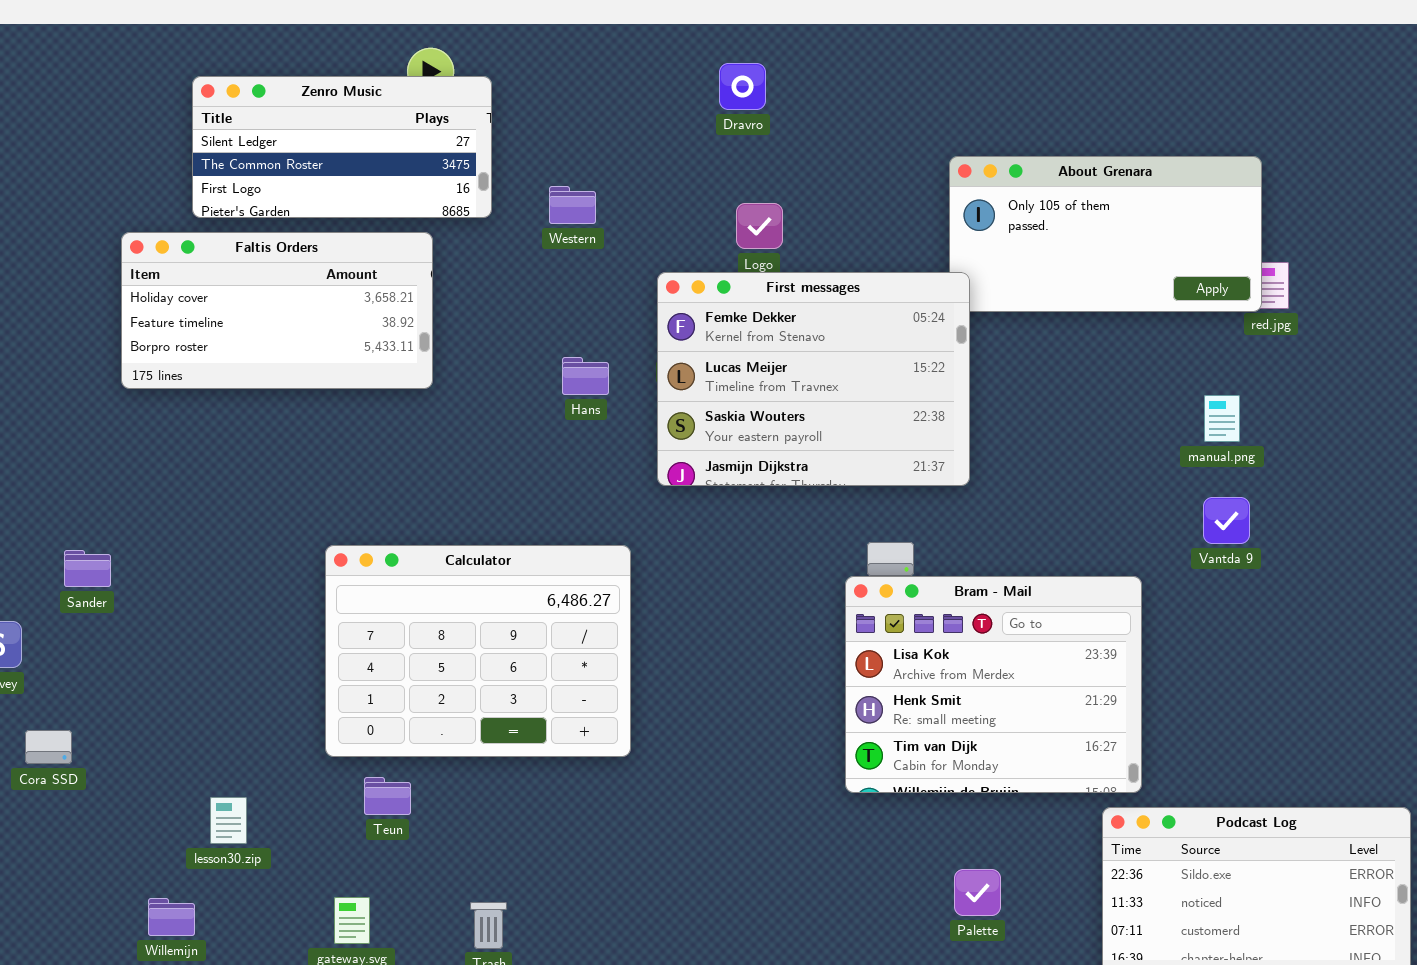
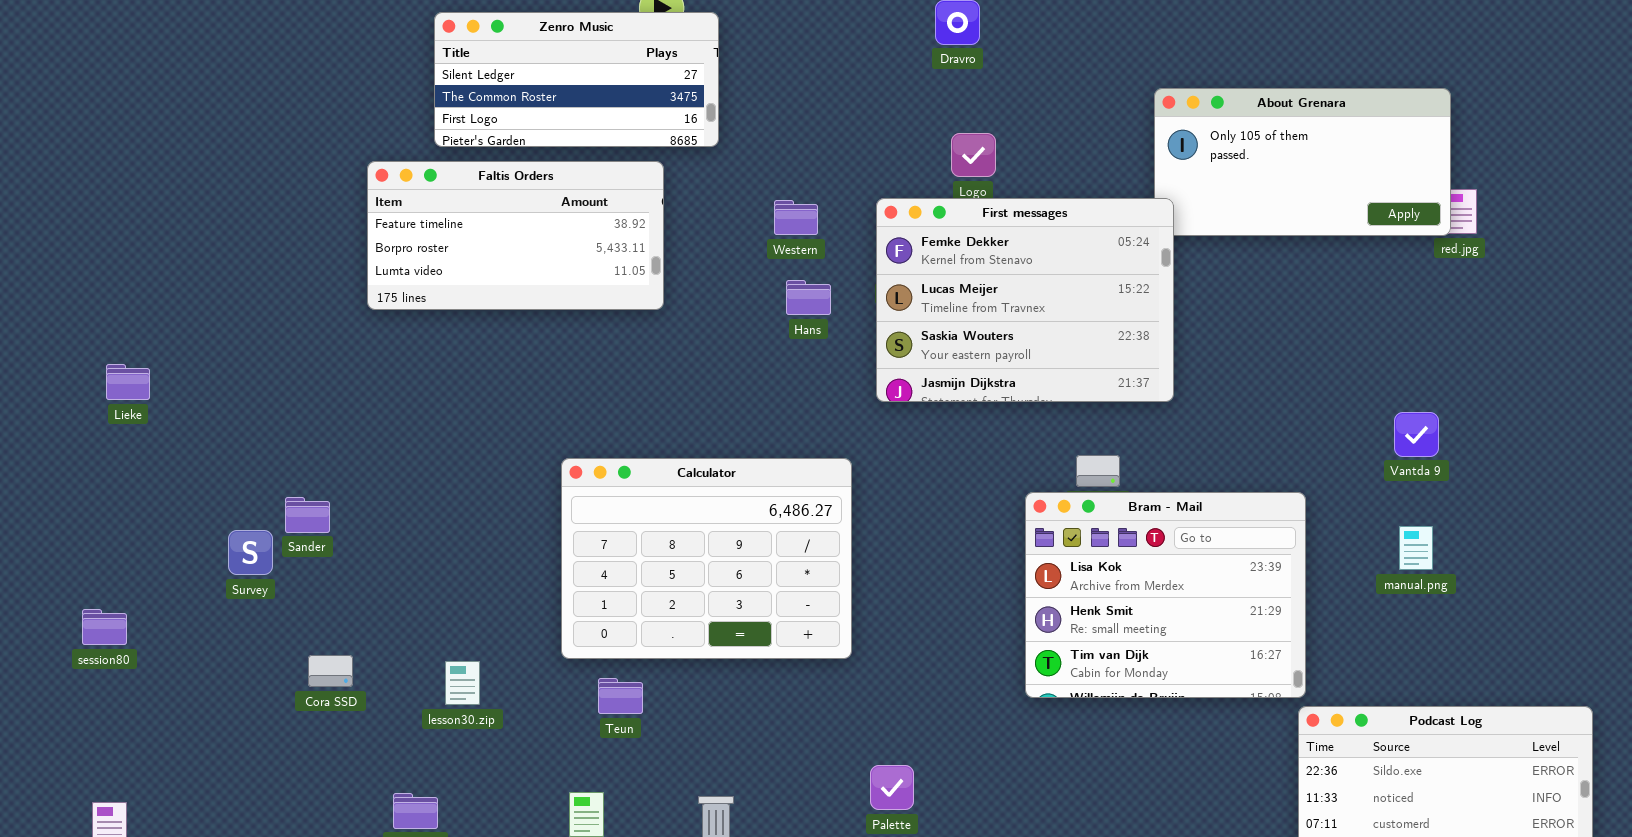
Western: [549,186,596,224] -> [774,200,818,235], moved
Faltis Orders: [121,232,433,389] -> [367,161,664,310], scrolled down 1 row
manual.png: [1204,395,1240,442] -> [1399,526,1433,570], moved
Sander: [64,550,111,587] -> [285,497,330,533], moved
Bram - Mail: [845,576,1142,793] -> [1025,492,1306,698], moved
Cora SSD: [25,730,72,764] -> [308,655,353,687], moved
lesson30.zip: [210,797,247,844] -> [445,661,480,705], moved
Palette: [954,869,1001,916] -> [870,765,914,810], moved

